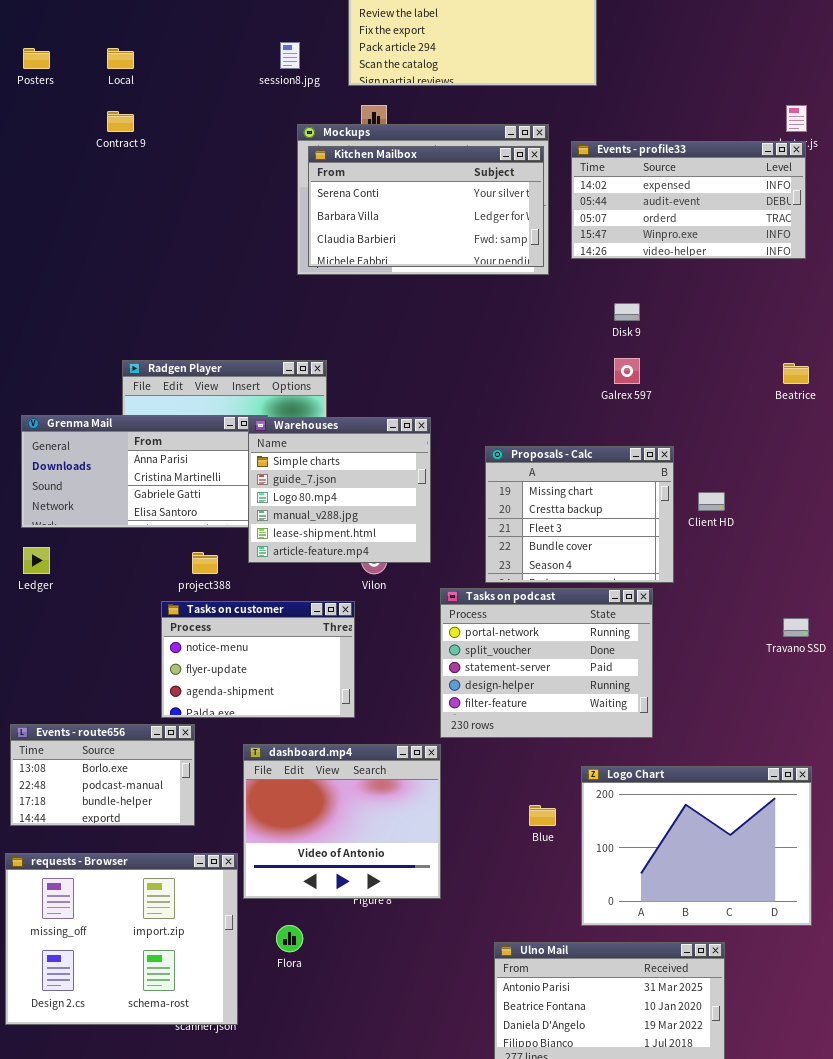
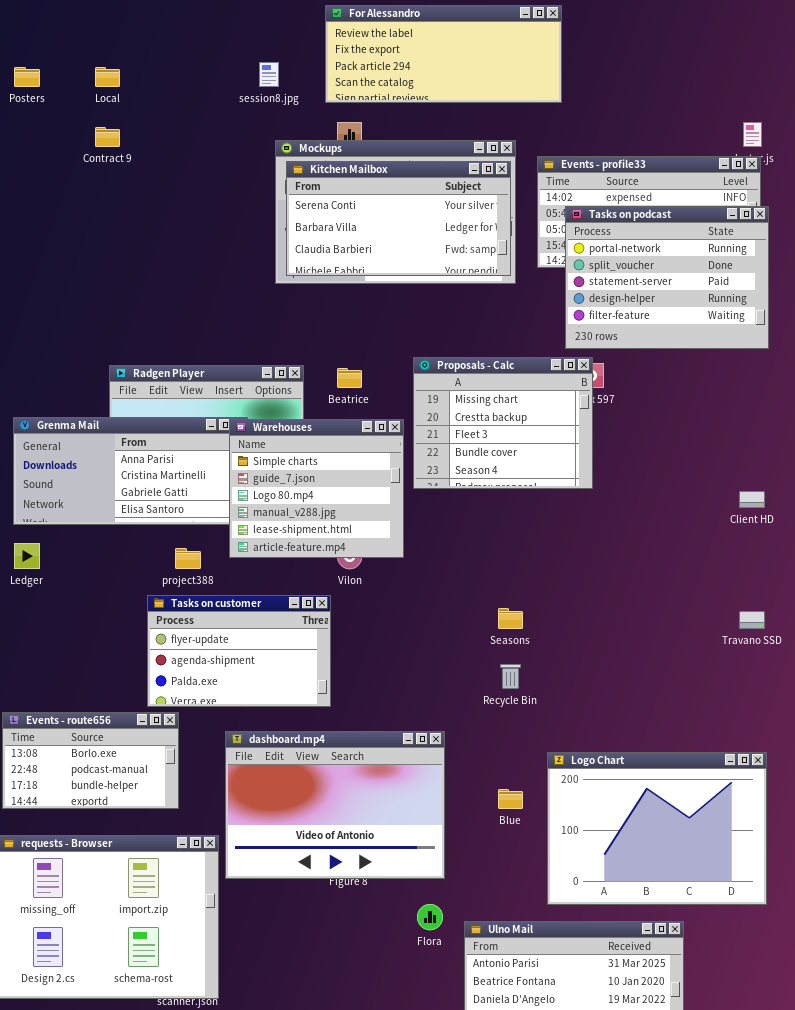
Beatrice: [783,363,809,384] -> [337,368,362,388], moved
Proposals - Calc: [485,446,674,583] -> [413,357,593,489], moved
Client HD: [698,492,725,511] -> [739,491,765,508], moved
Tasks on podcast: [440,588,653,738] -> [565,206,769,349], moved
Tasks on customer: [161,601,355,718] -> [147,595,331,707], scrolled down 1 row
dashboard.mp4: [243,744,441,899] -> [225,731,445,879], resized
Flora: [276,925,303,952] -> [417,904,443,930], moved

